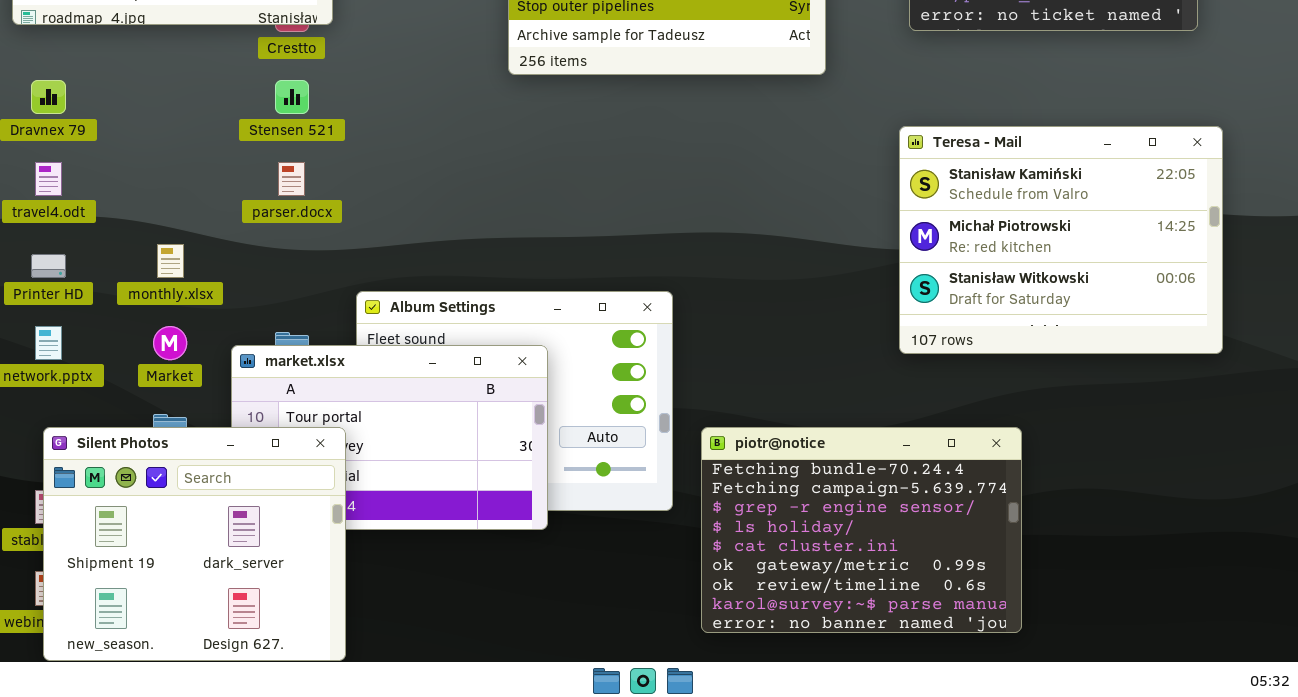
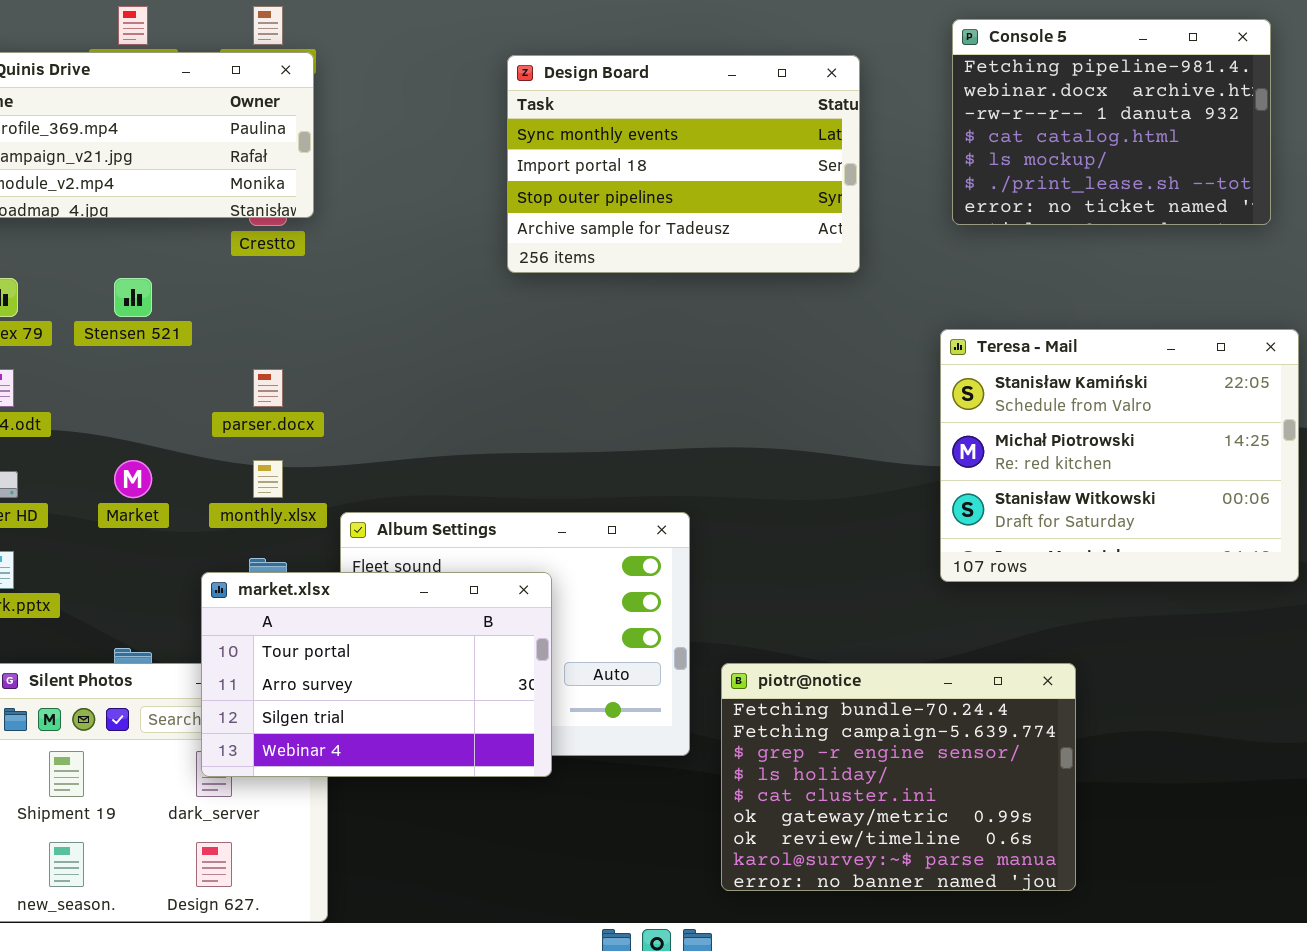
Stensen 521: [275,80,309,114] -> [114,278,152,317], moved
monthly.xlsx: [157,244,184,278] -> [253,460,283,498], moved
Market: [153,326,187,360] -> [114,460,152,498], moved
market.xlsx: [231,345,548,530] -> [201,572,552,777], raised

